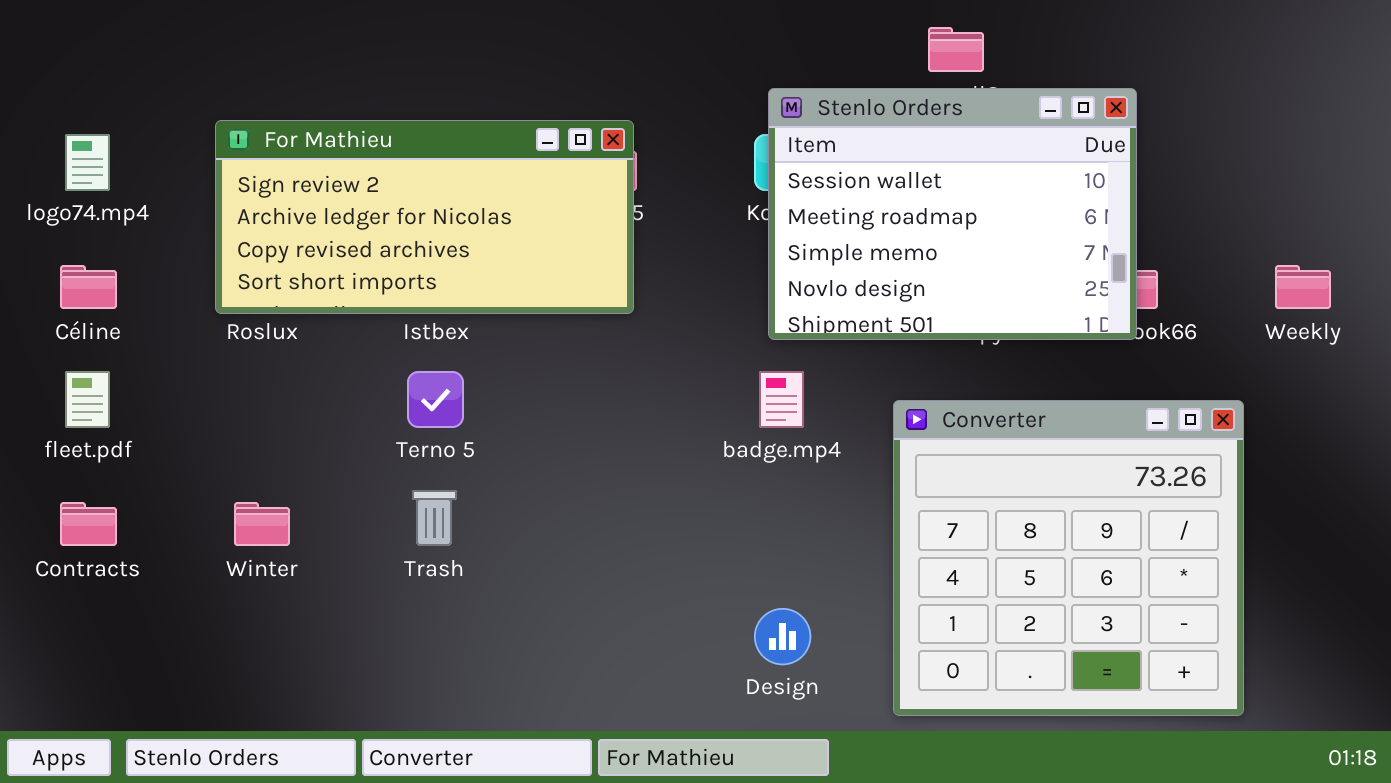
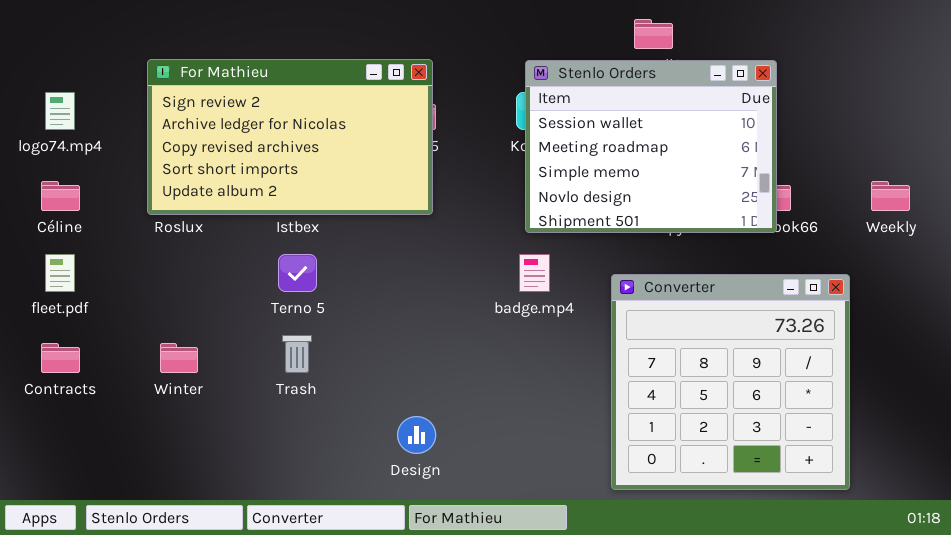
For Mathieu: [215,120,634,314] -> [147,59,433,215], resized
Design: [754,608,811,665] -> [397,416,436,454], moved

